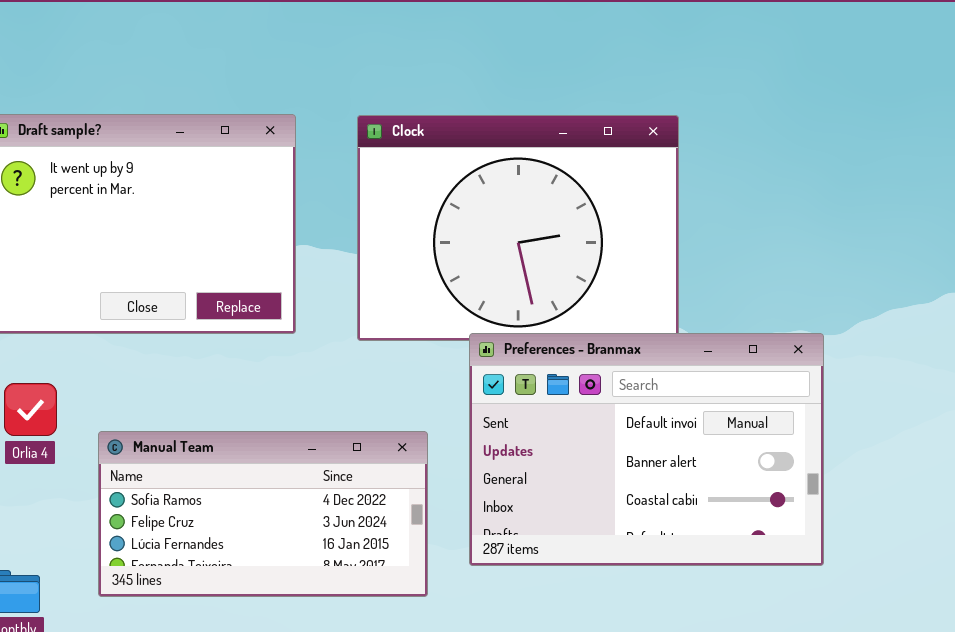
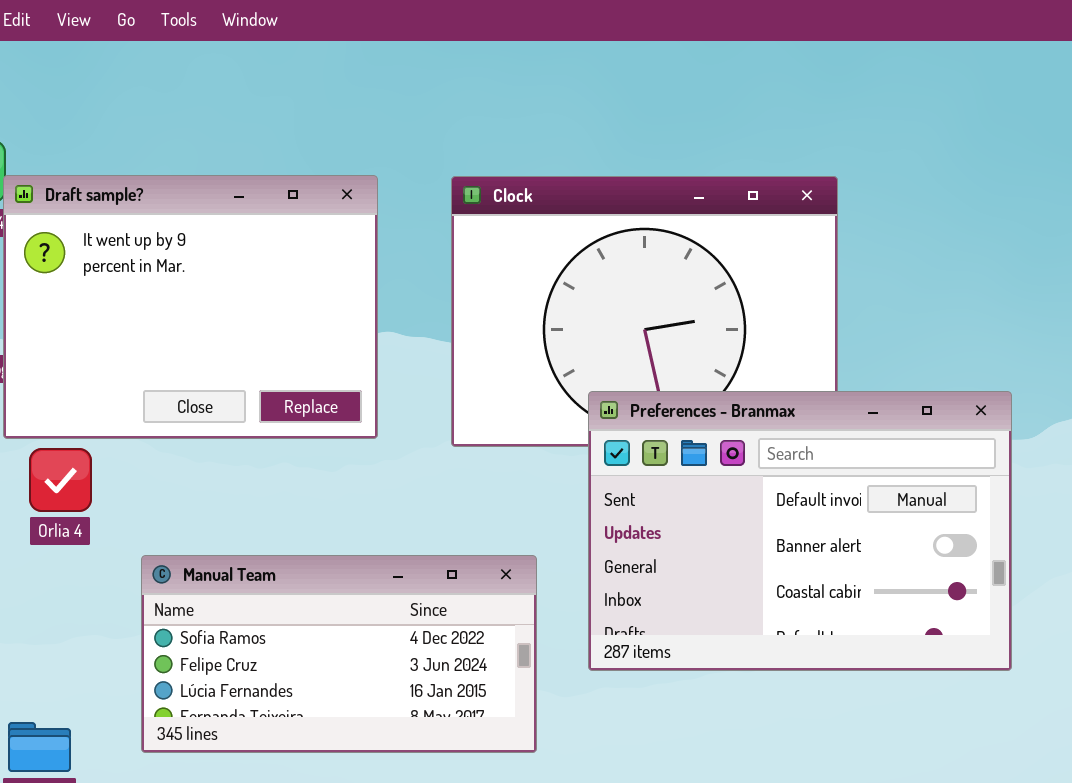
Preferences - Branmax: [469,333,824,566] -> [588,391,1012,671], moved
Orlia 4: [4,383,57,436] -> [29,448,92,512], moved

